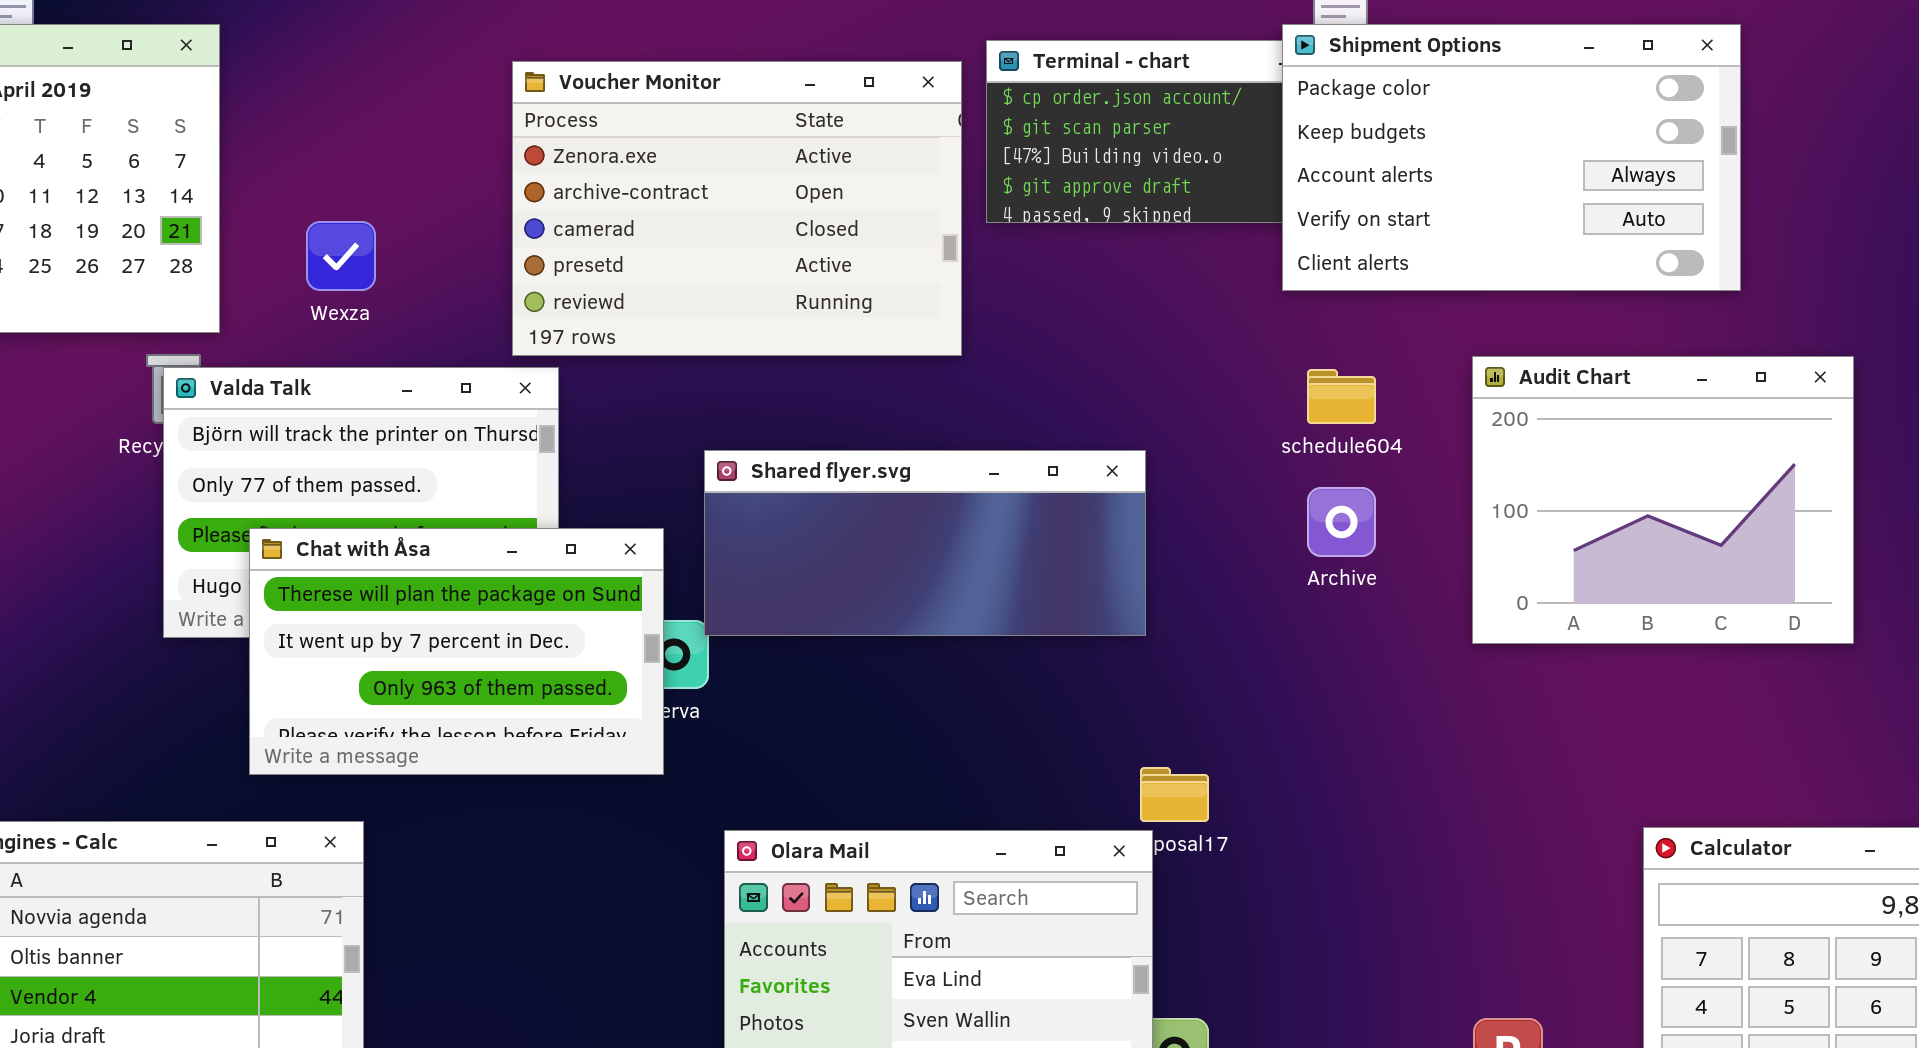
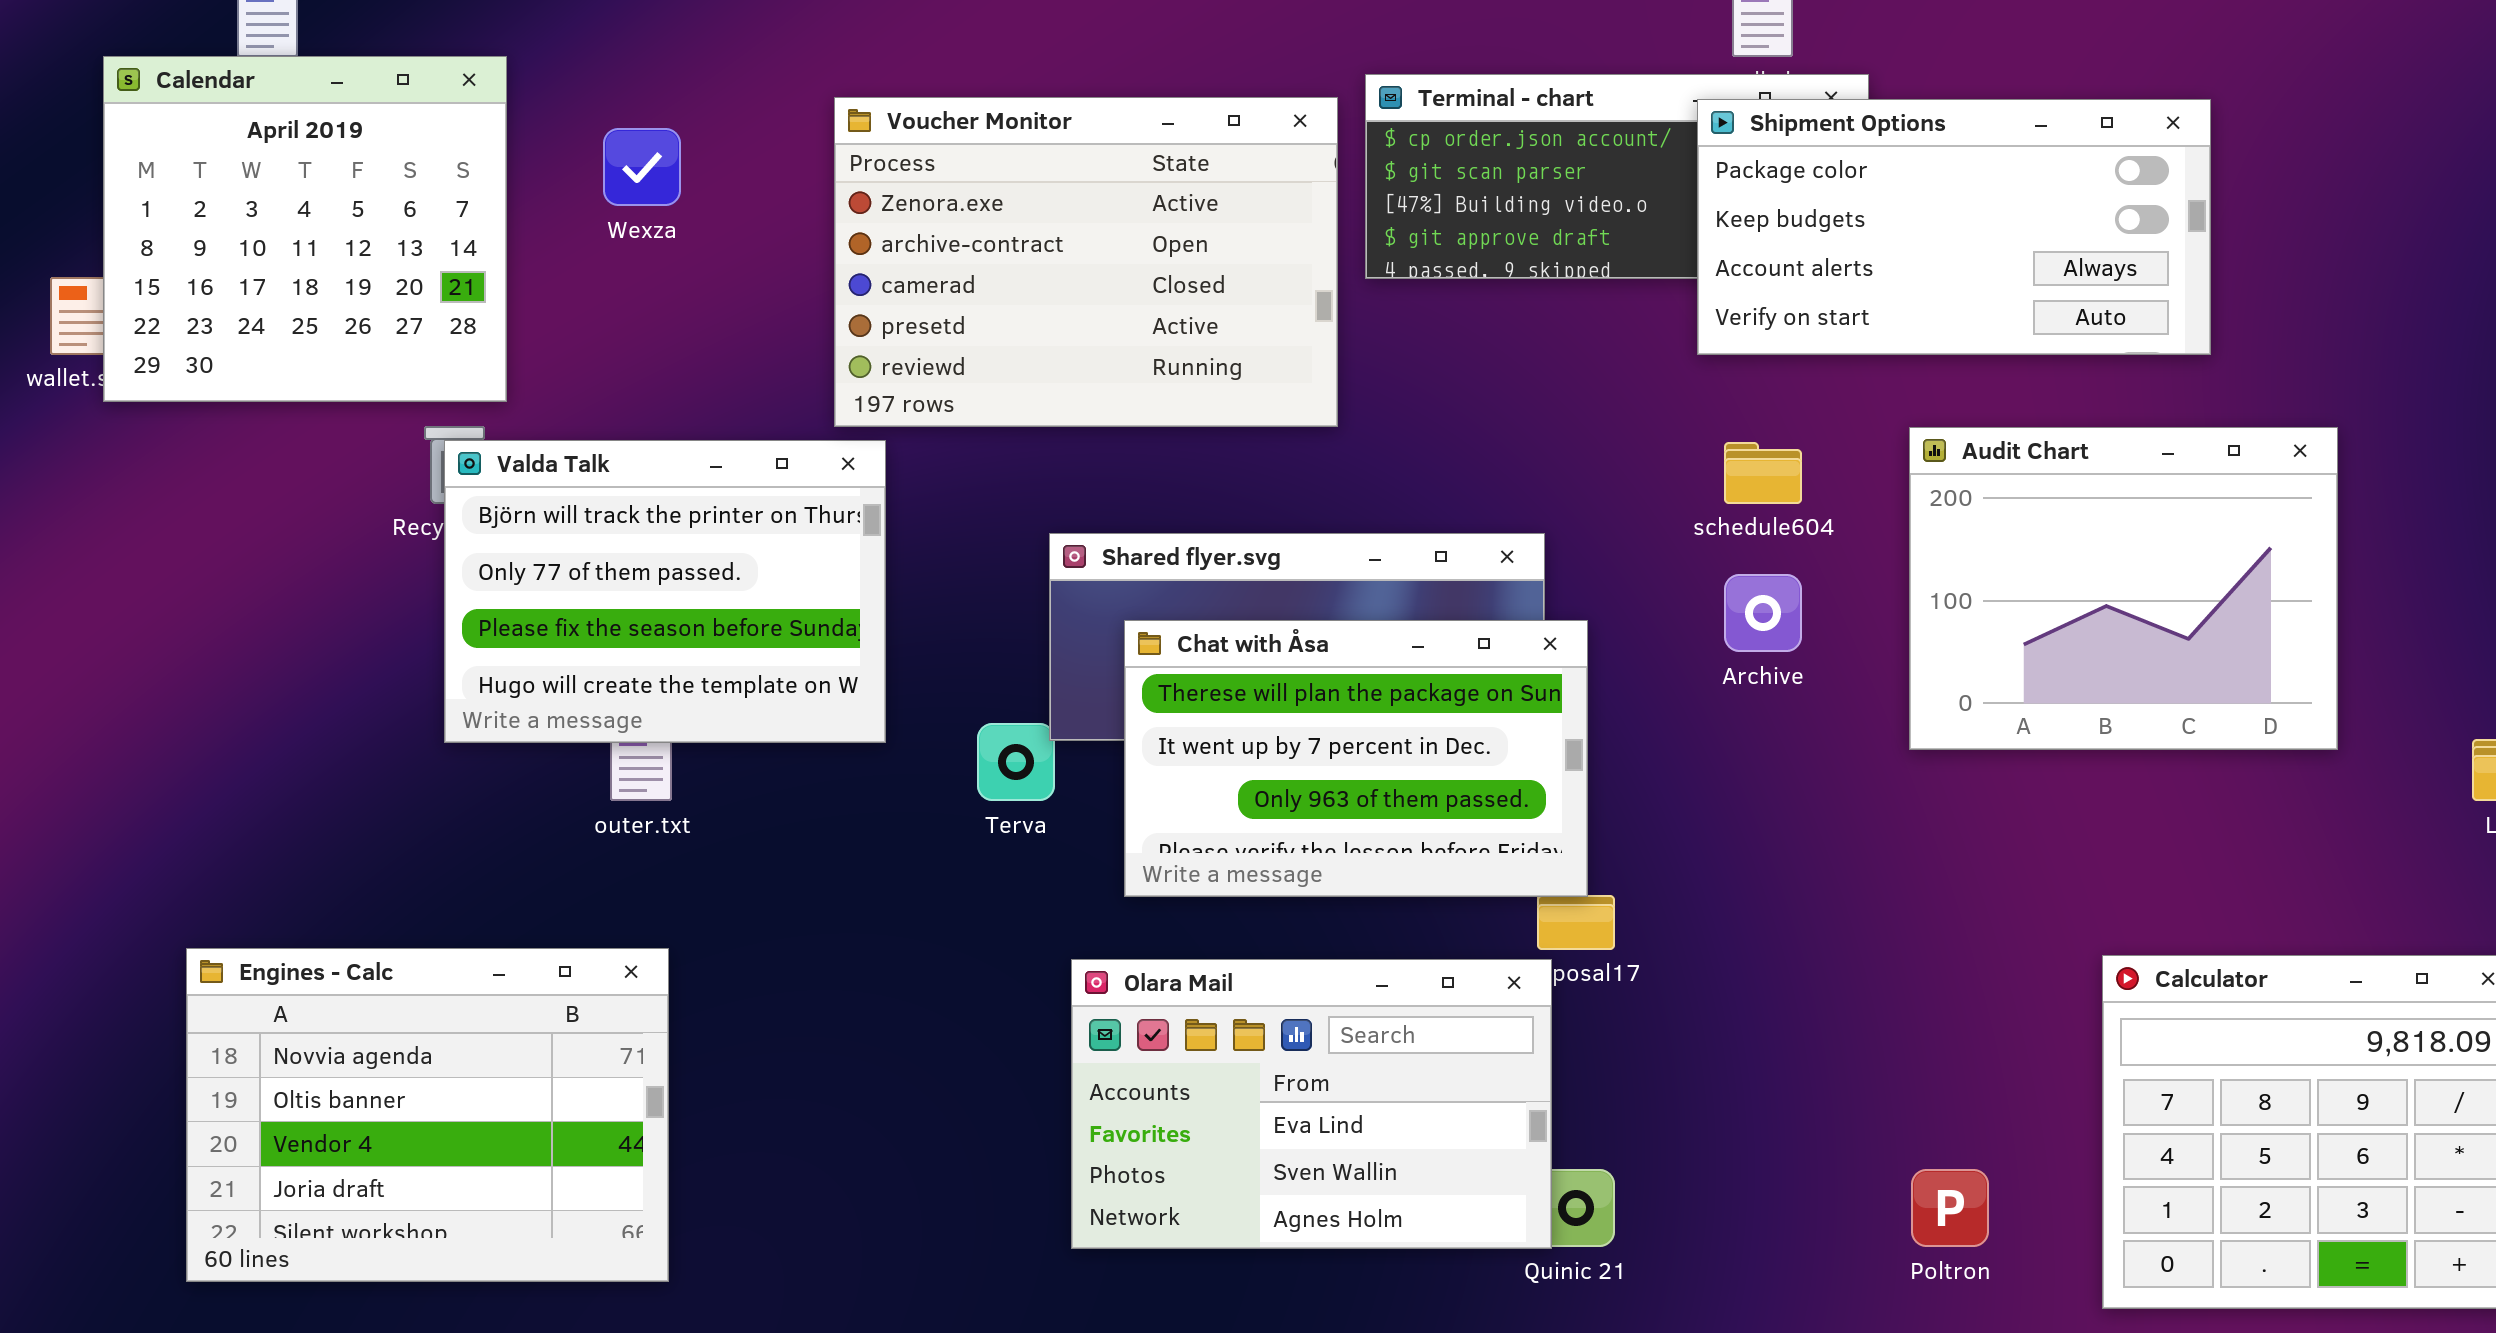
Shipment Options: [1282,24,1741,291] -> [1697,99,2211,355], resized
Wexza: [306,221,376,291] -> [603,128,681,206], moved
Chat with Åsa: [249,528,664,775] -> [1124,620,1588,897], moved

